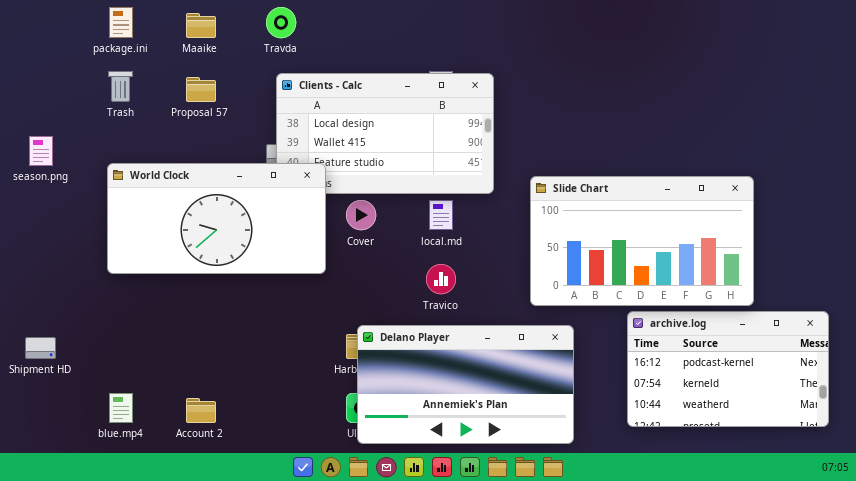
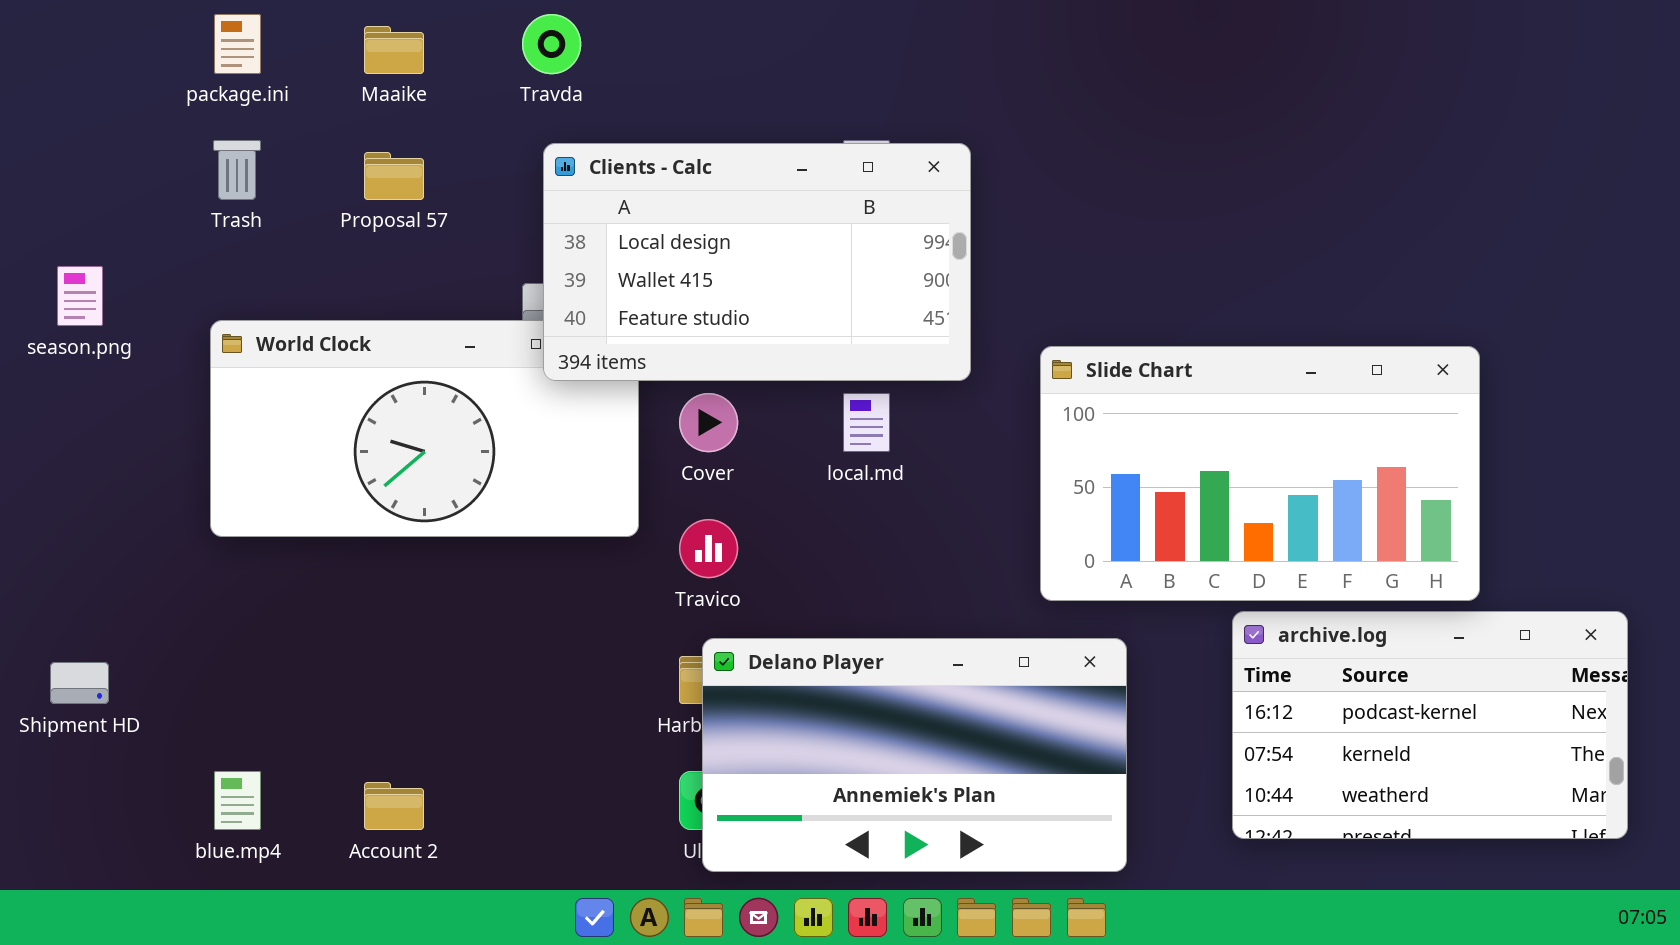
Clients - Calc: [276,73,494,194] -> [543,143,971,381], raised
Travico: [426,264,456,294] -> [679,519,738,578], moved

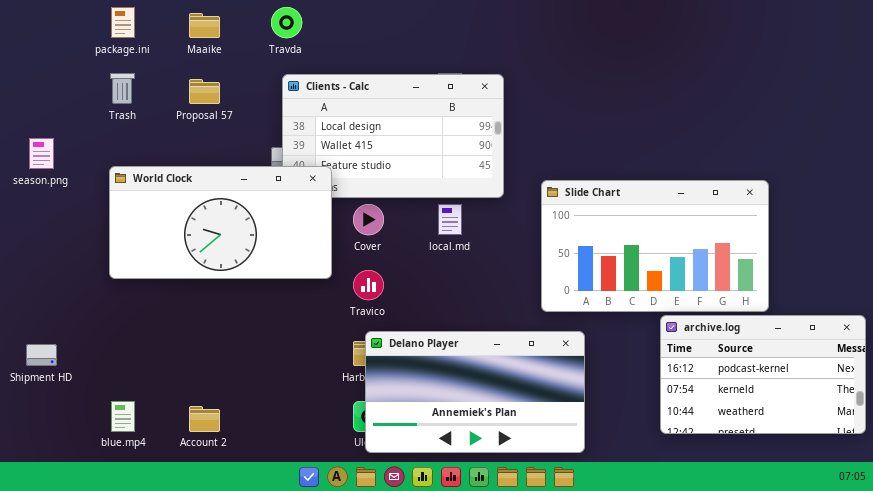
World Clock: [210,320,639,537] -> [109,166,332,279], raised
archive.log: [1232,611,1628,839] -> [660,315,866,434], moved

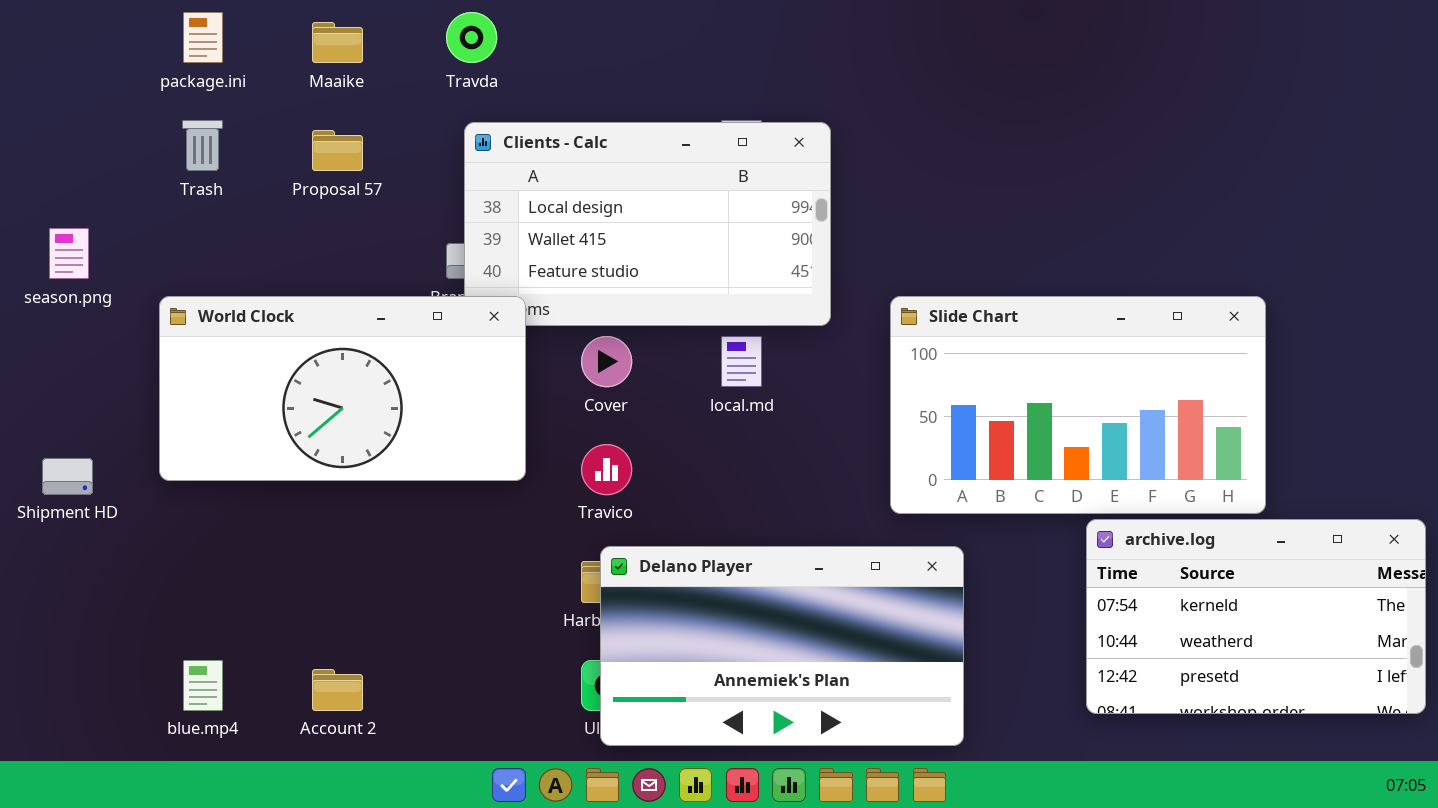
World Clock: [109,166,332,279] -> [159,296,526,481], moved
archive.log: [660,315,866,434] -> [1086,519,1426,714], scrolled down 1 row
Shipment HD: [26,344,57,366] -> [42,458,93,495], moved

